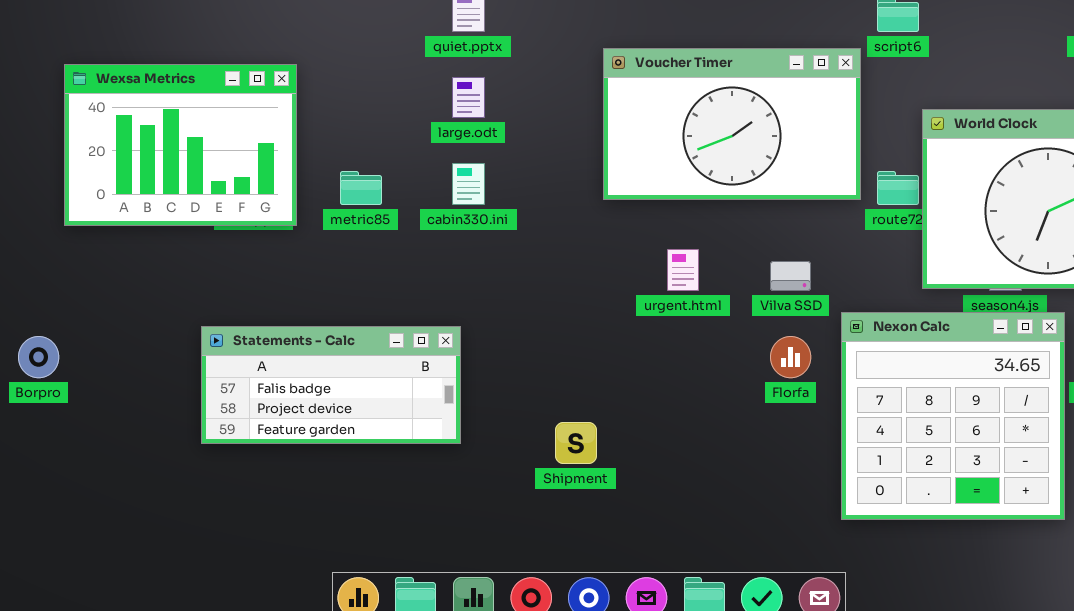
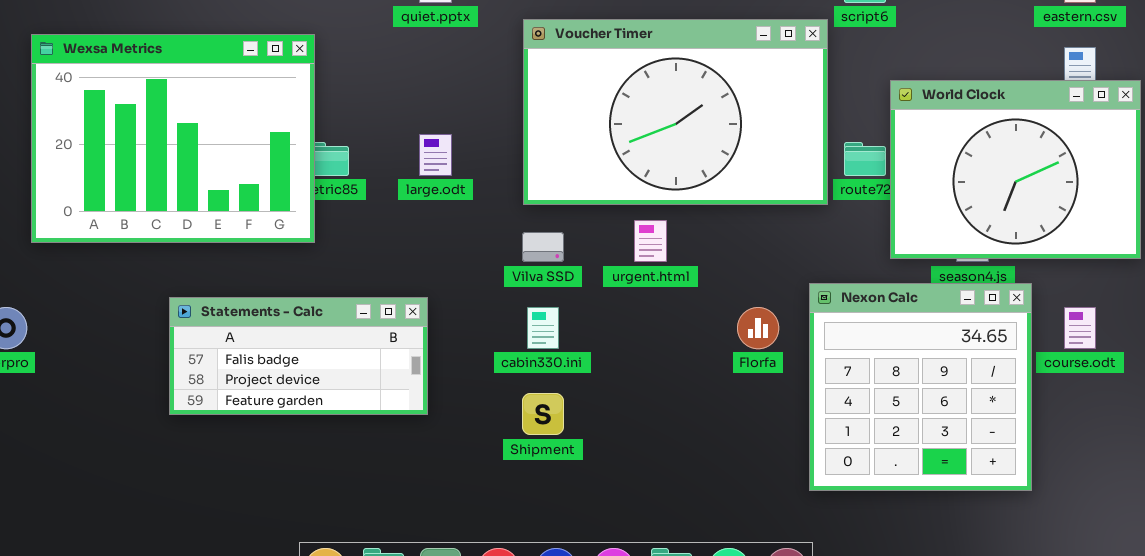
Voucher Timer: [603,48,861,200] -> [523,19,828,205], resized
Wexsa Metrics: [64,64,297,226] -> [31,34,315,243], resized
large.odt: [452,77,485,118] -> [419,134,452,176], moved
cabin330.ini: [452,163,485,205] -> [527,307,559,349], moved
Vilva SSD: [770,261,811,291] -> [522,232,564,262], moved

